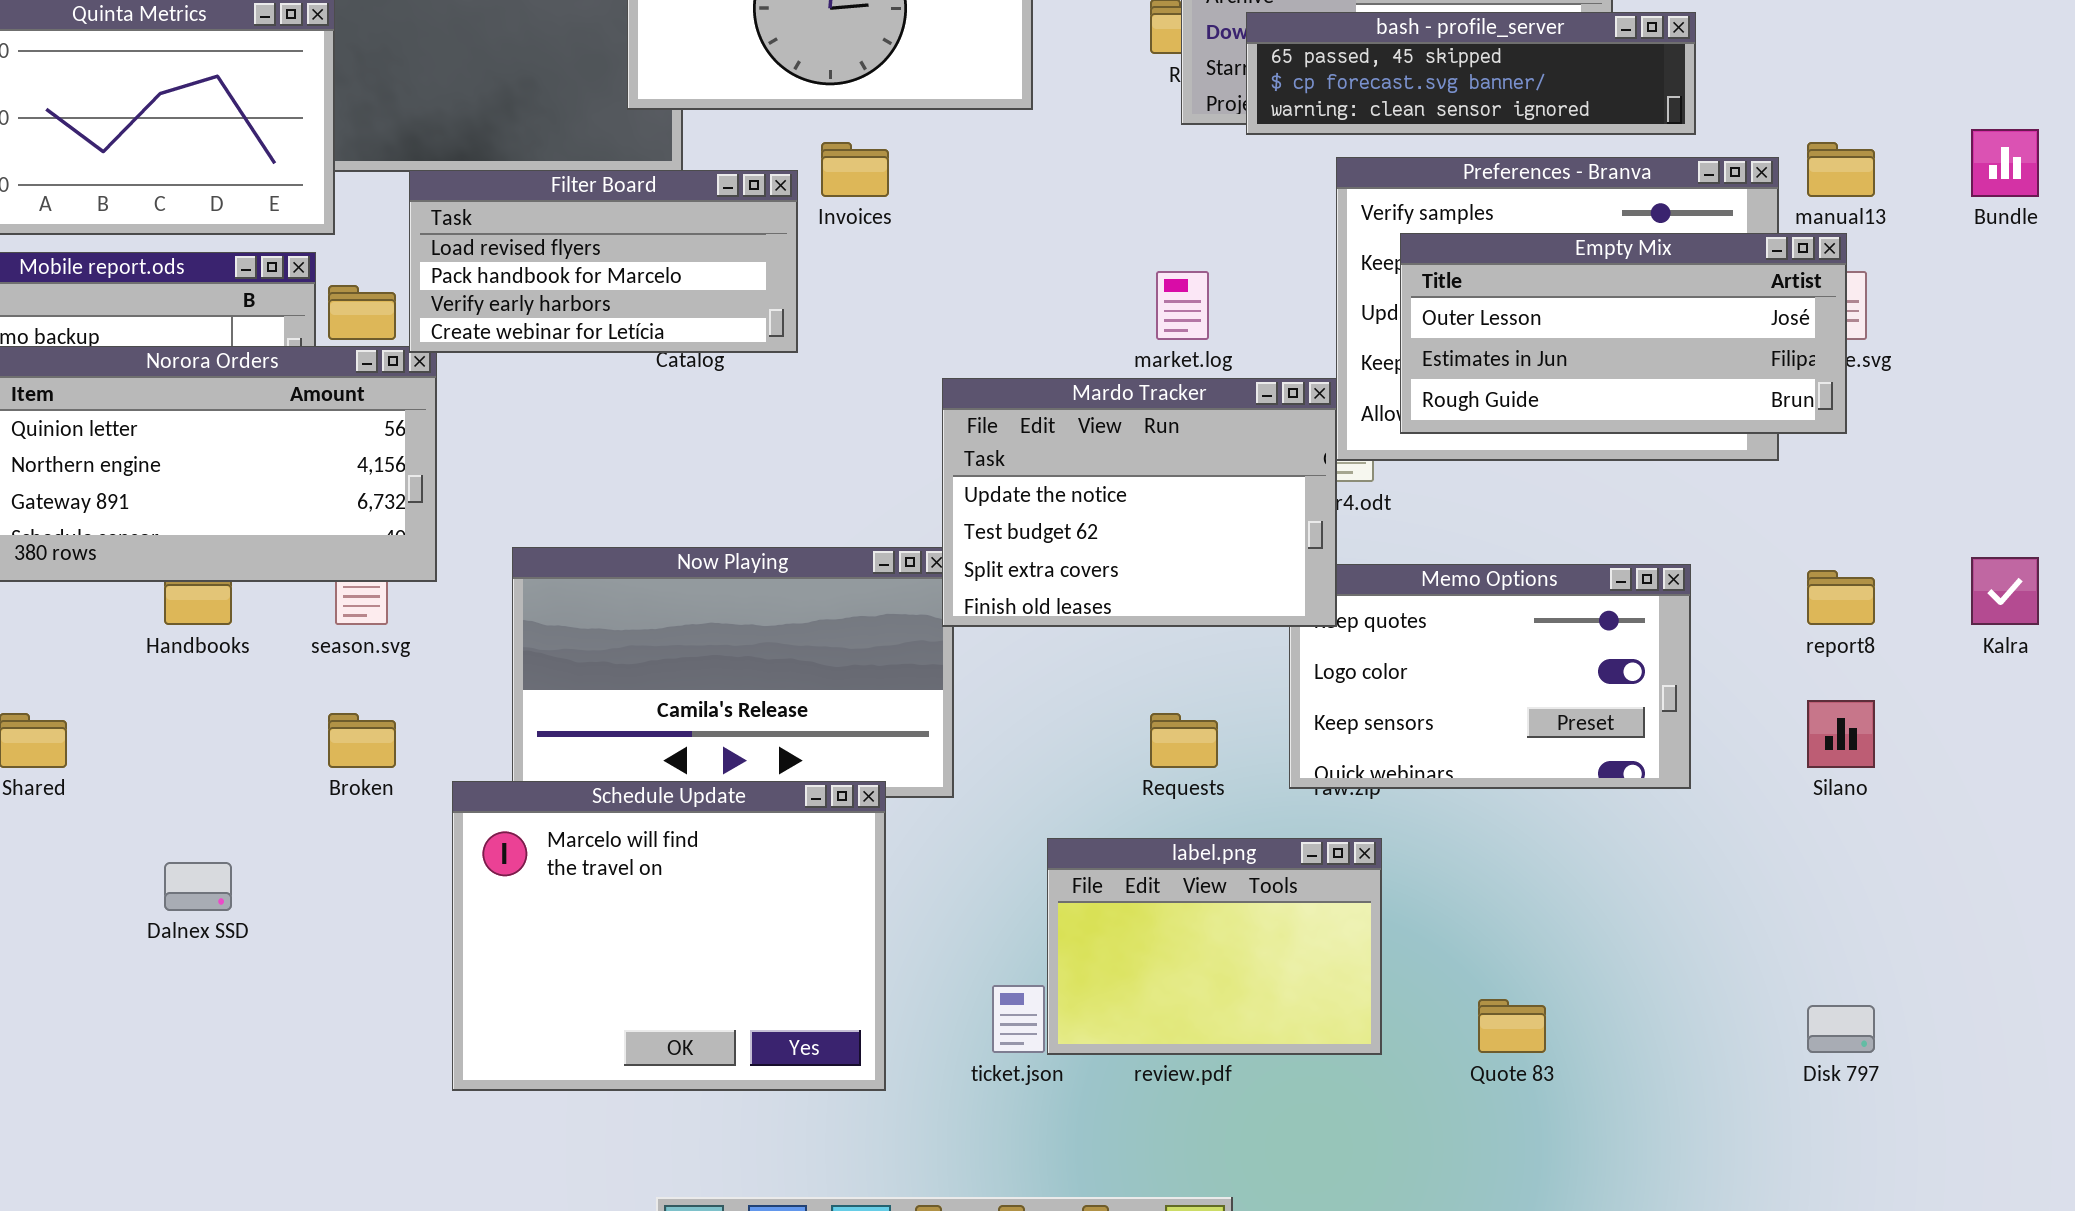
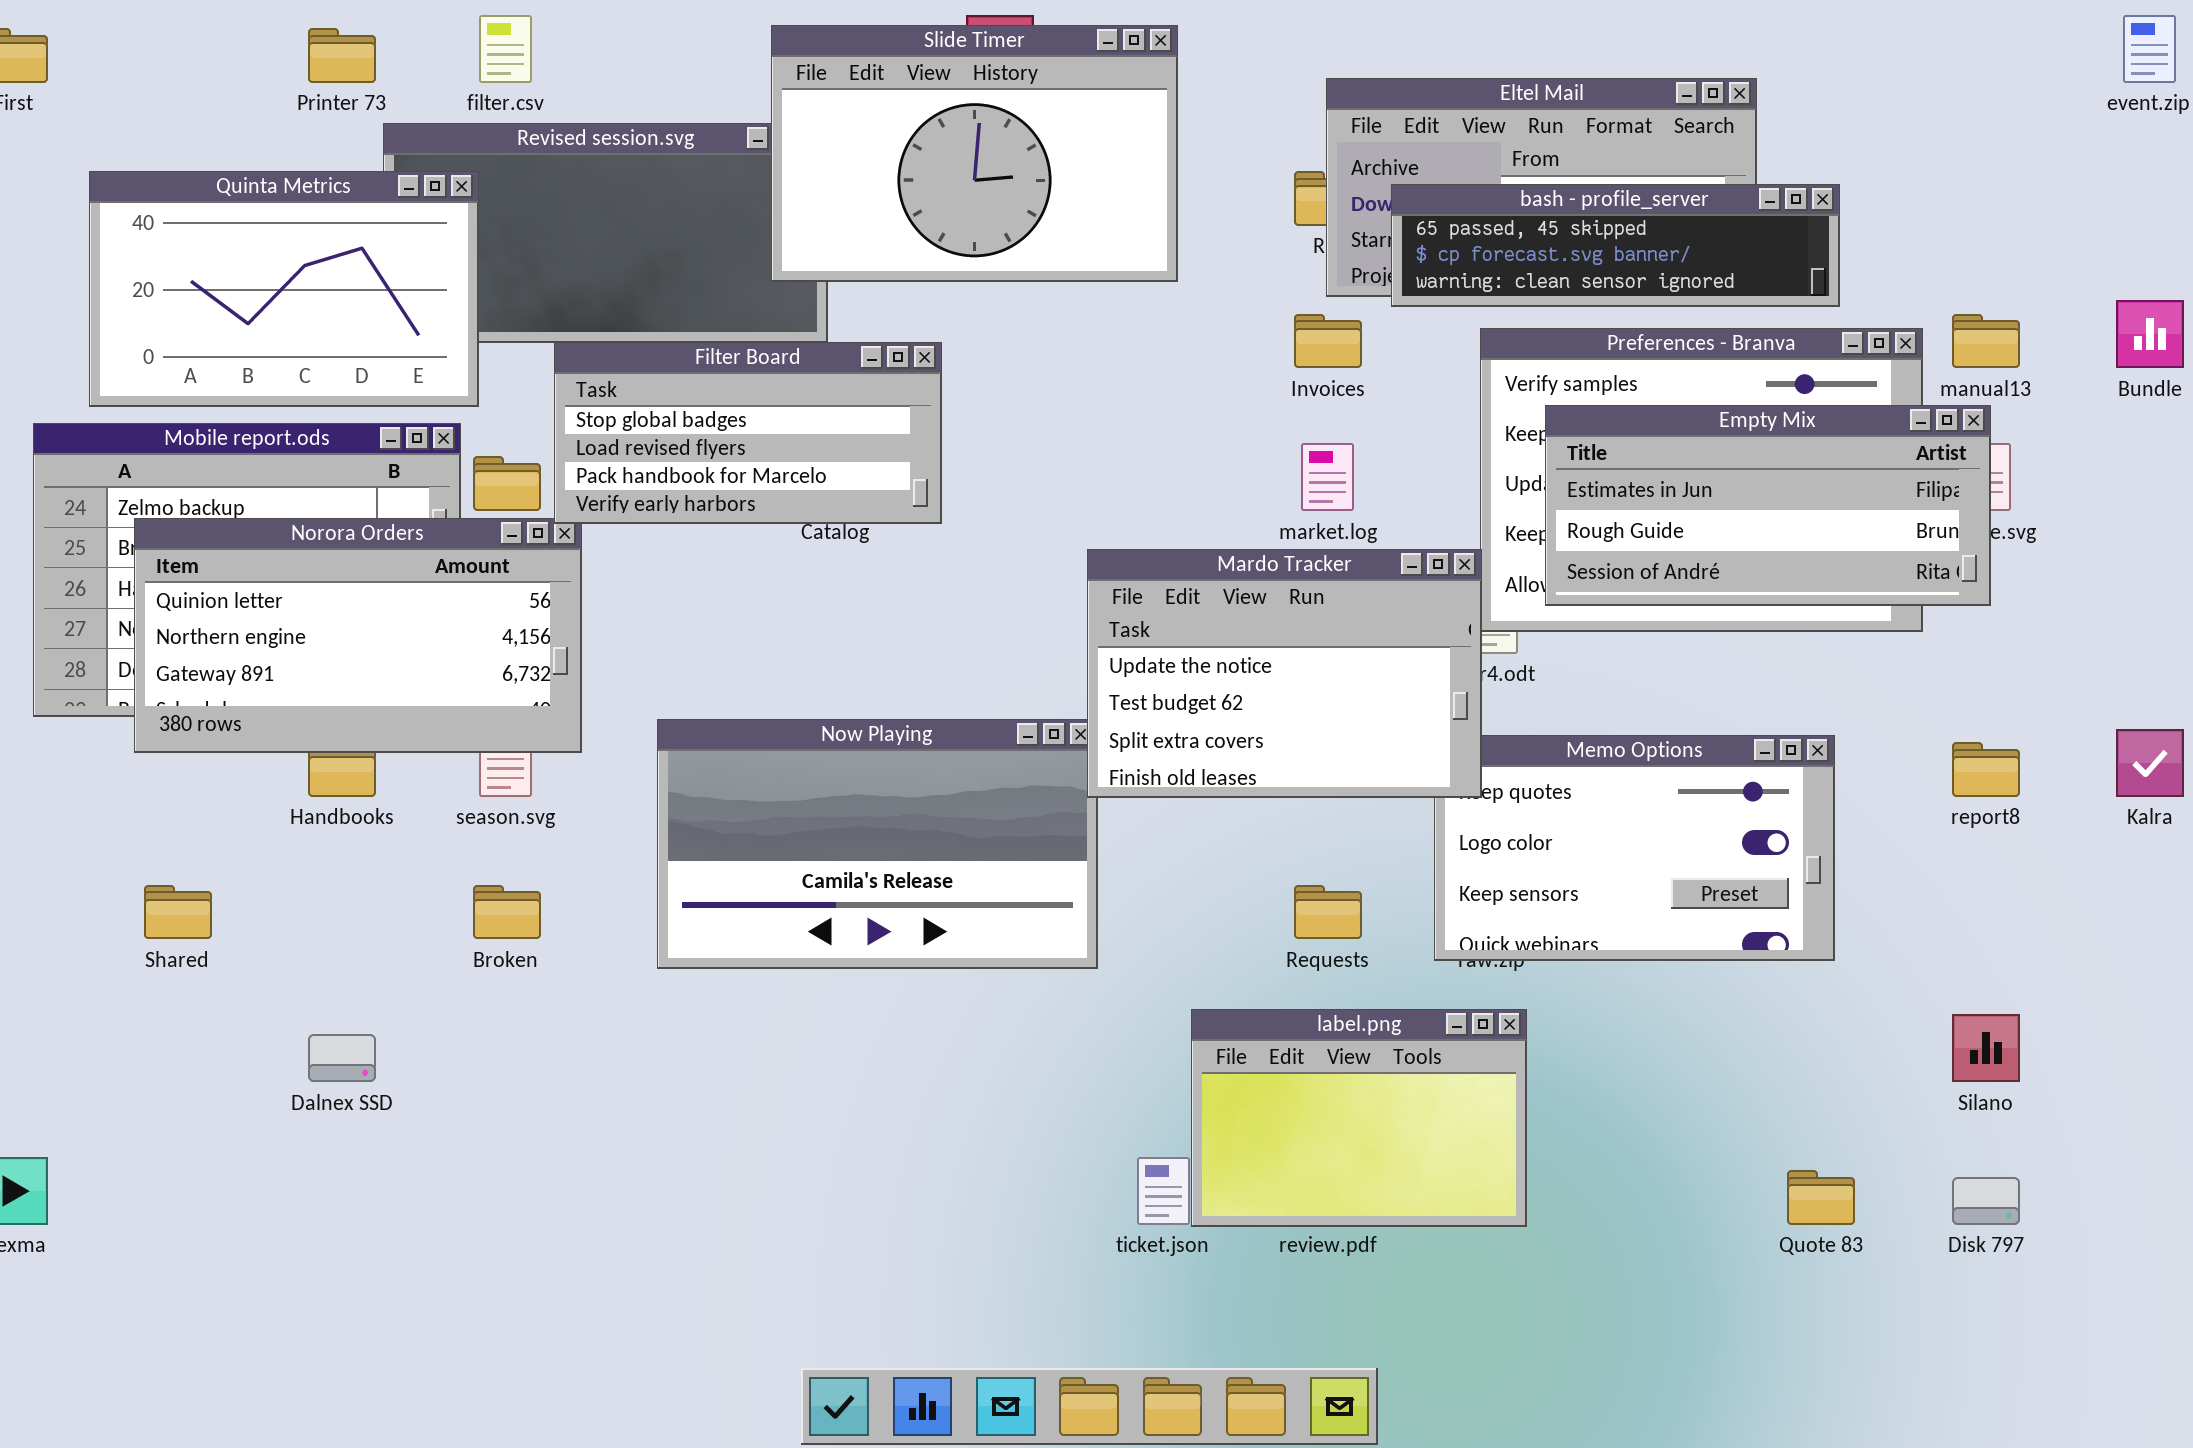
Invoices: [821,142,889,197] -> [1294,314,1362,368], moved
Filter Board: [409,170,798,353] -> [554,342,942,524], scrolled up 1 row
Empty Mix: [1400,233,1847,434] -> [1545,405,1991,606], scrolled down 1 row
Silano: [1807,700,1875,768] -> [1952,1014,2020,1082], moved
Schedule Update: [452,781,886,1091] -> none, closed
Quote 83: [1478,999,1546,1053] -> [1787,1170,1855,1225], moved

